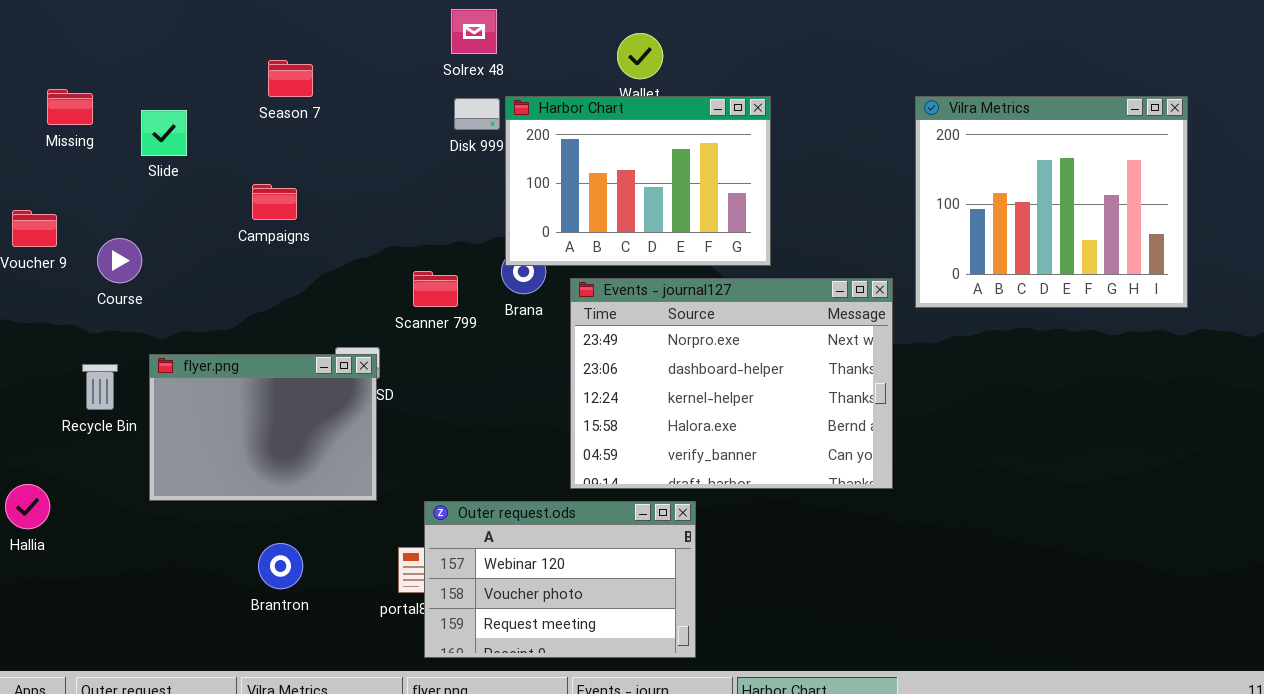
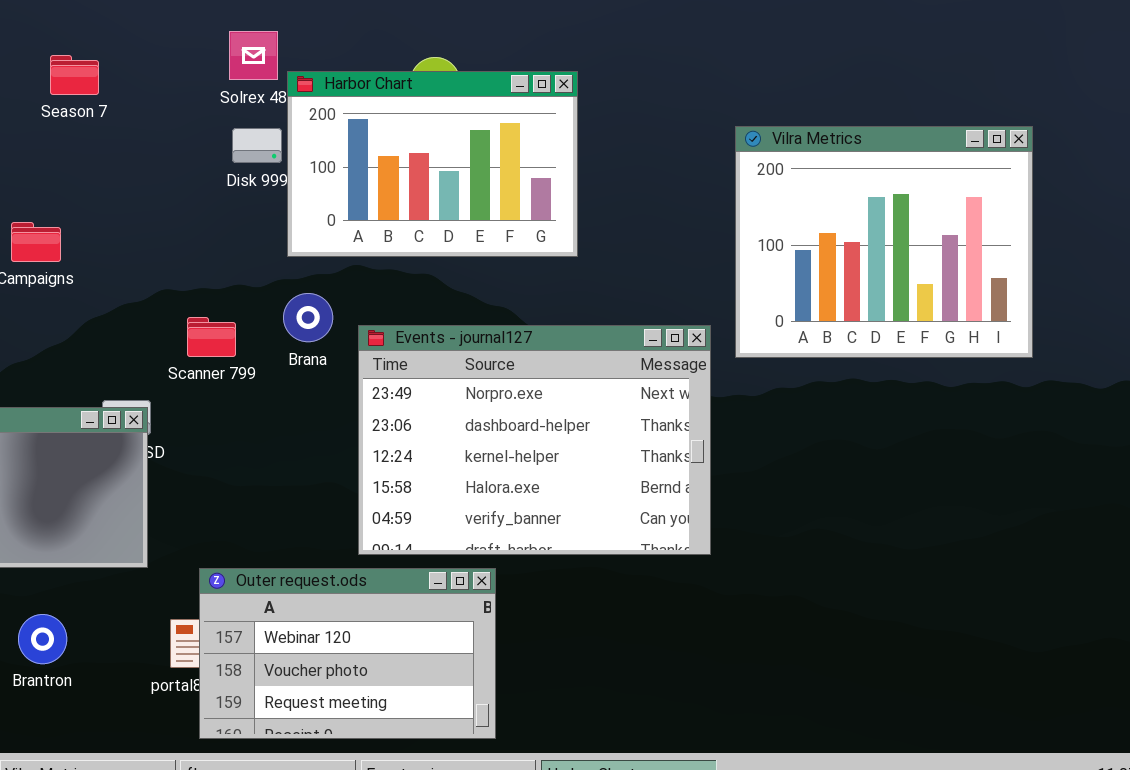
Season 7: [268,60,313,97] -> [50,55,99,95], moved
Harbor Chart: [505,96,771,266] -> [287,71,578,257], moved

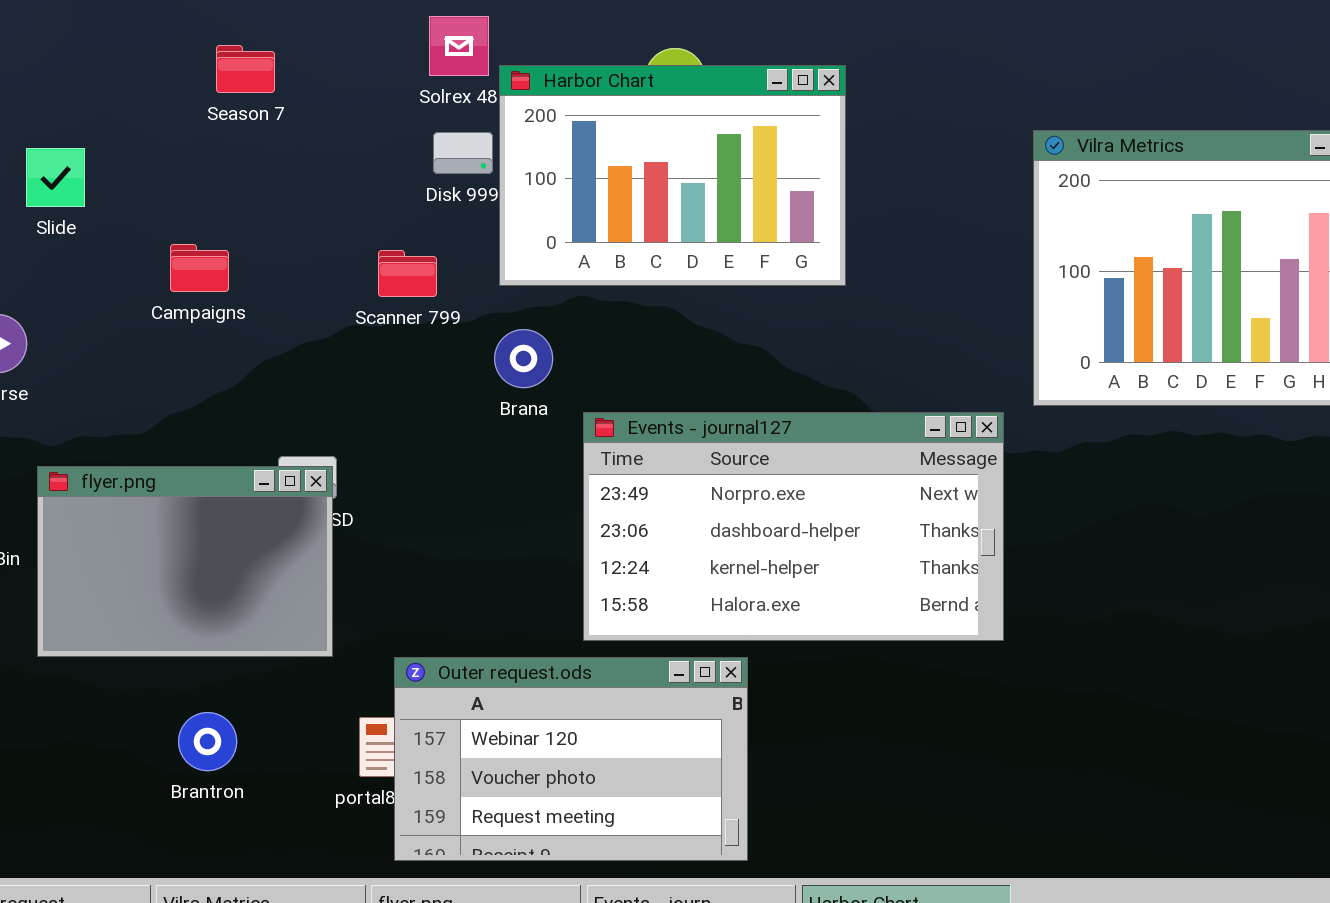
Scanner 799: [187,317,236,357] -> [378,250,437,297], moved
Events - journal127: [358,325,711,555] -> [583,412,1004,641], resized

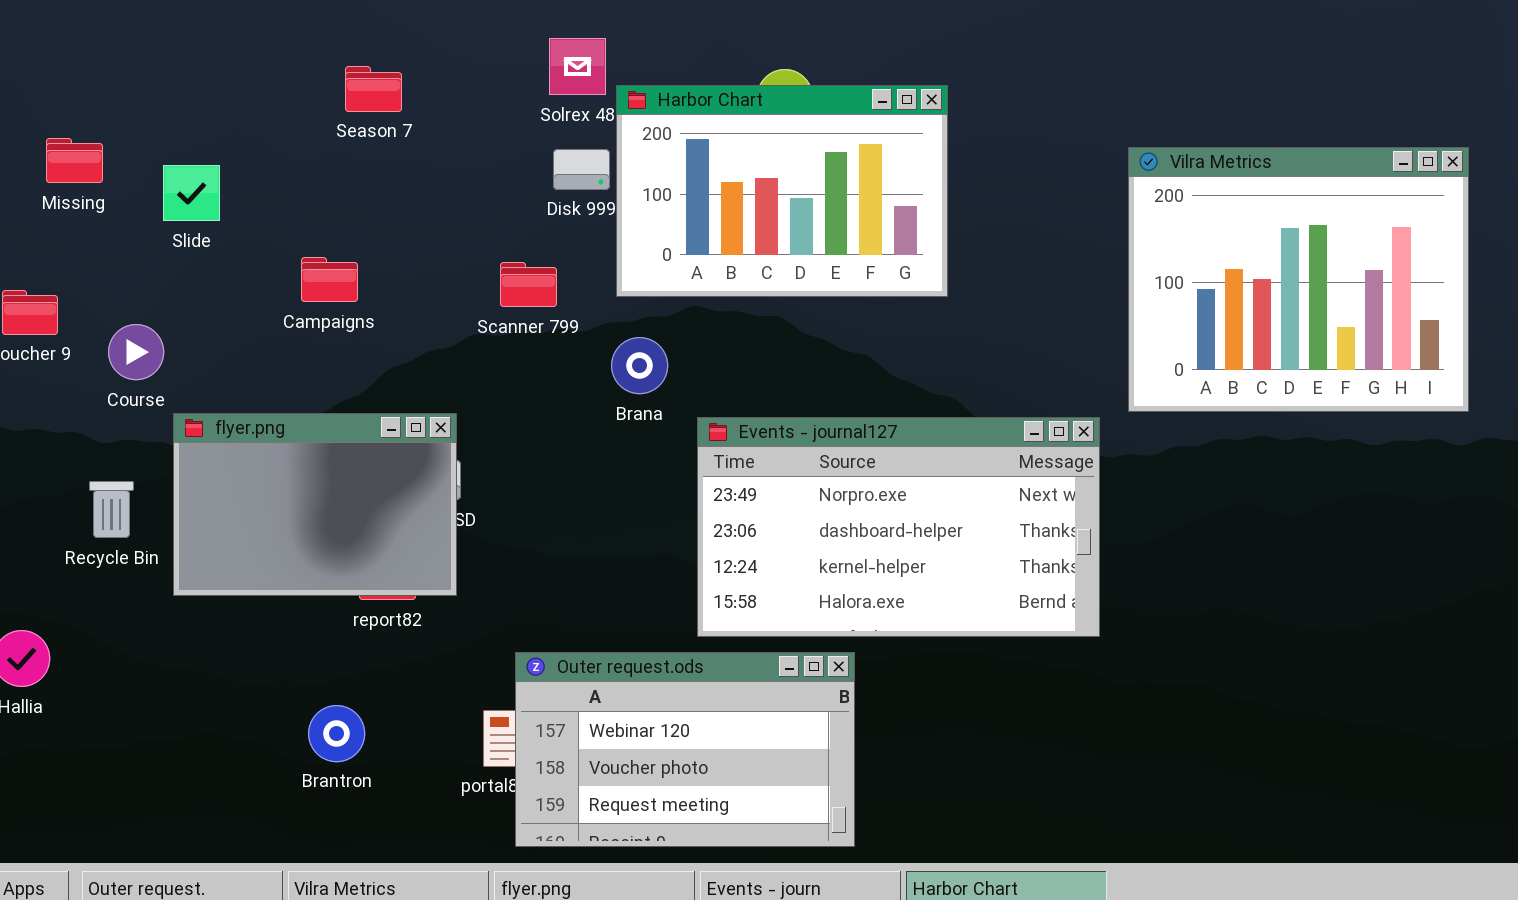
flyer.png: [37,466,333,657] -> [173,413,457,596], moved

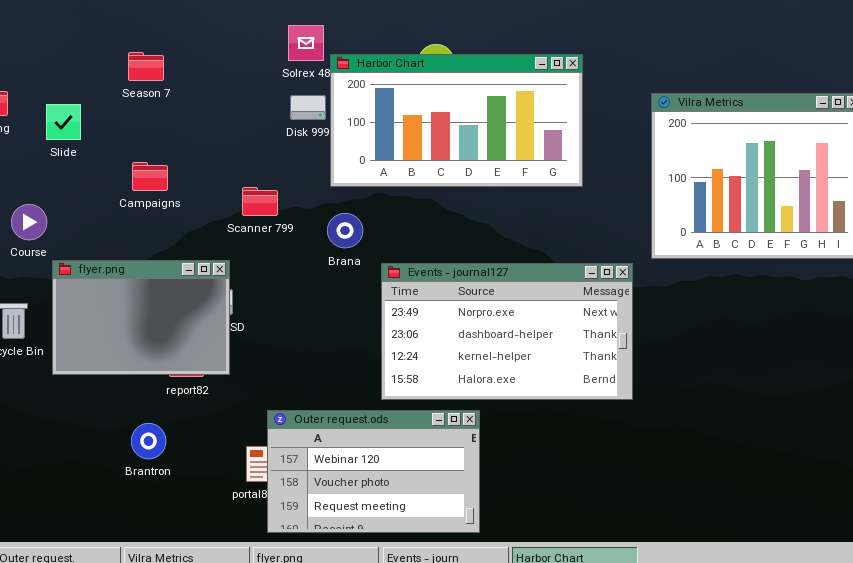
Season 7: [345,66,402,112] -> [128,52,164,81], moved
Harbor Chart: [616,85,948,297] -> [330,54,583,187], resized
Scanner 799: [500,262,557,307] -> [242,187,278,216], moved
Brantron: [308,705,365,762] -> [131,423,166,459], moved

